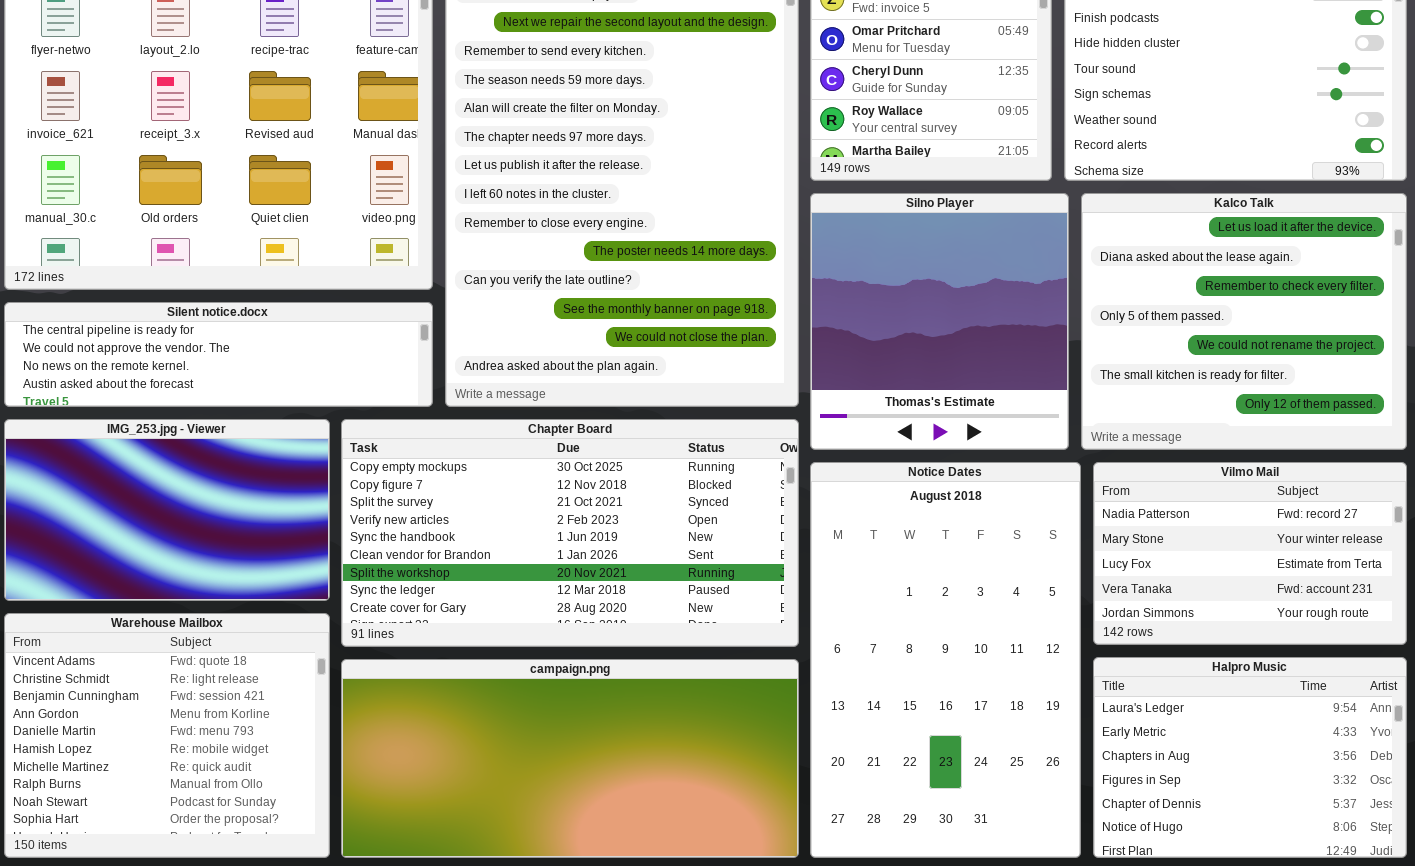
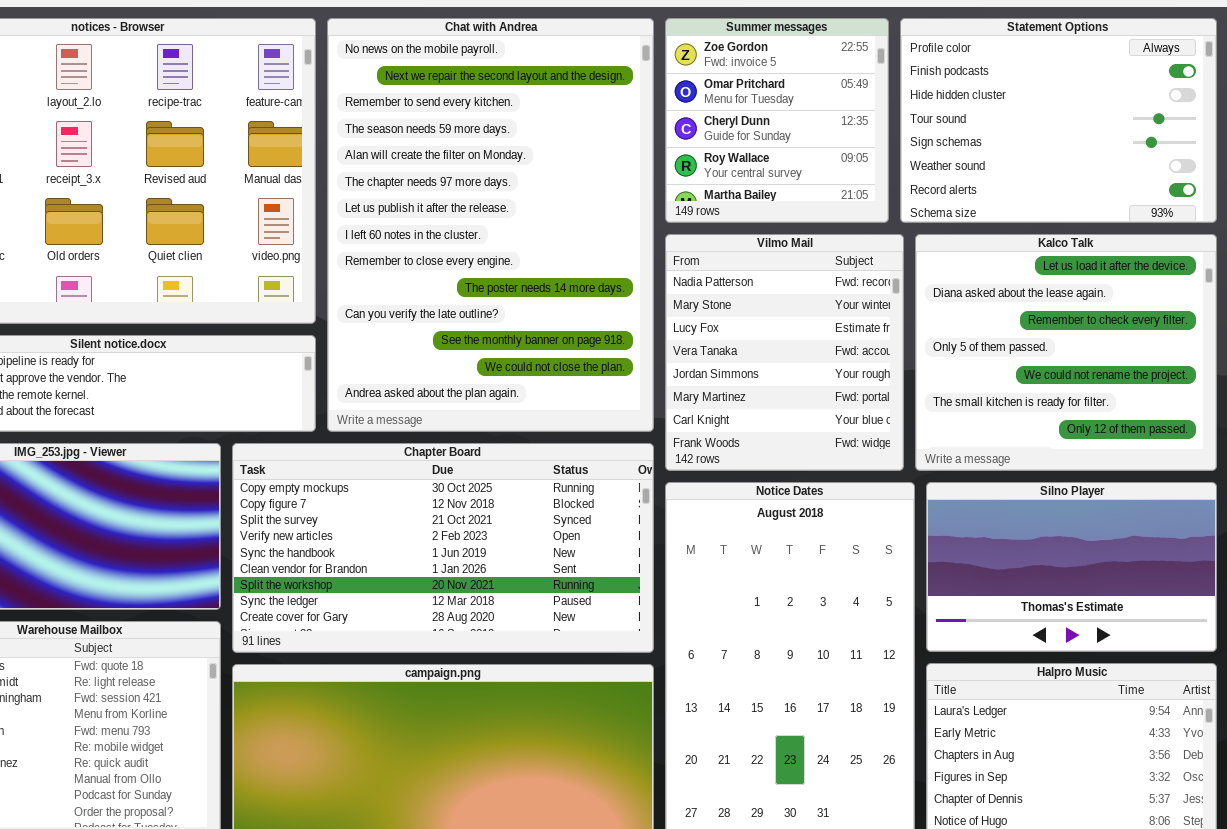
Silno Player: [810,193,1069,450] -> [926,482,1217,652], moved, resized
Vilmo Mail: [1093,462,1407,645] -> [665,234,904,471], moved, resized

